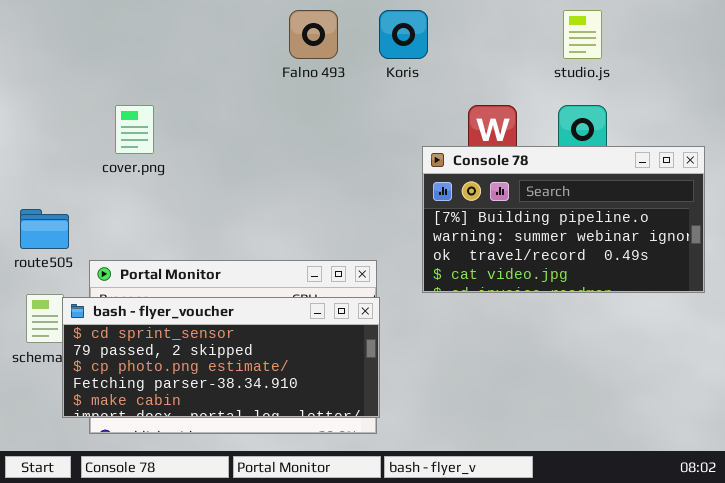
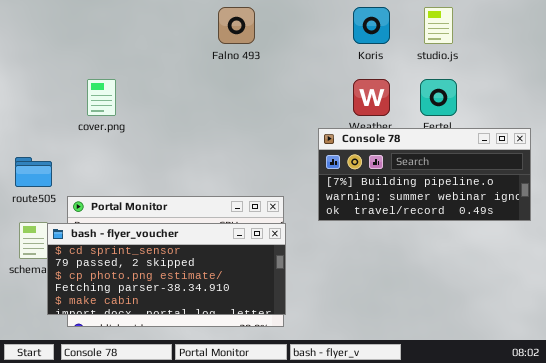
Koris: [379,10,428,59] -> [353,7,390,44], moved
Console 78: [422,146,705,293] -> [318,128,531,221], resized

